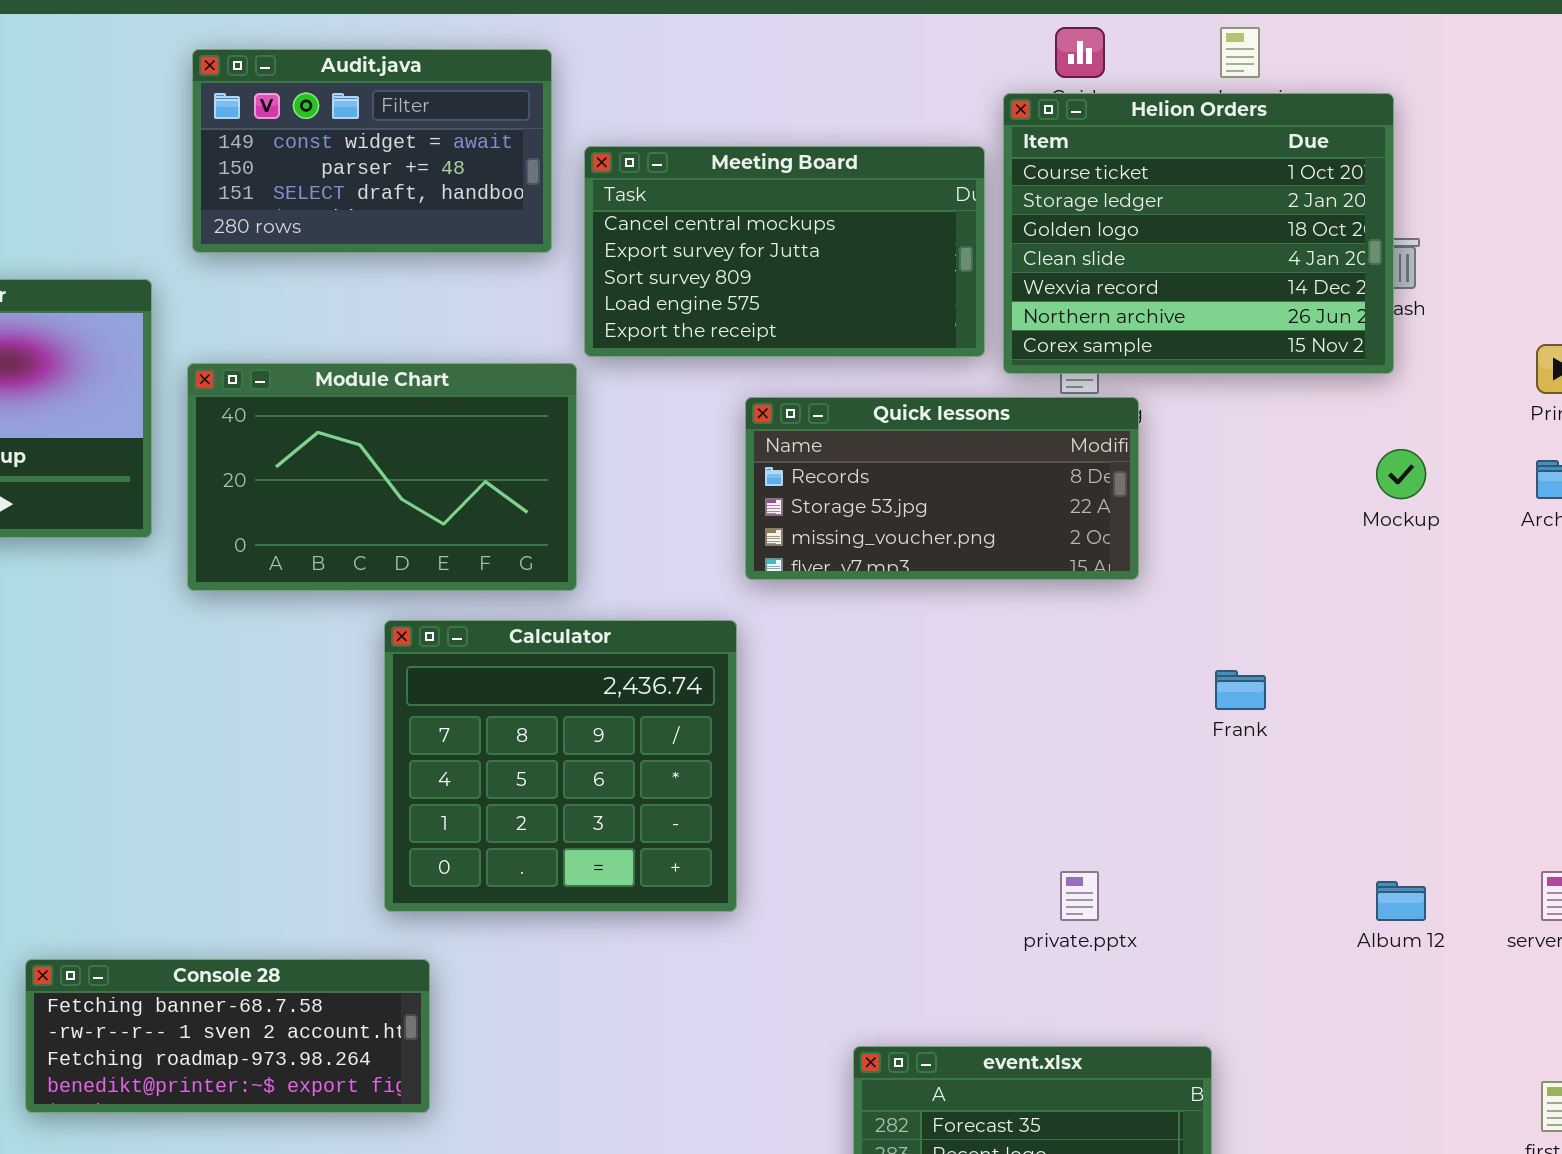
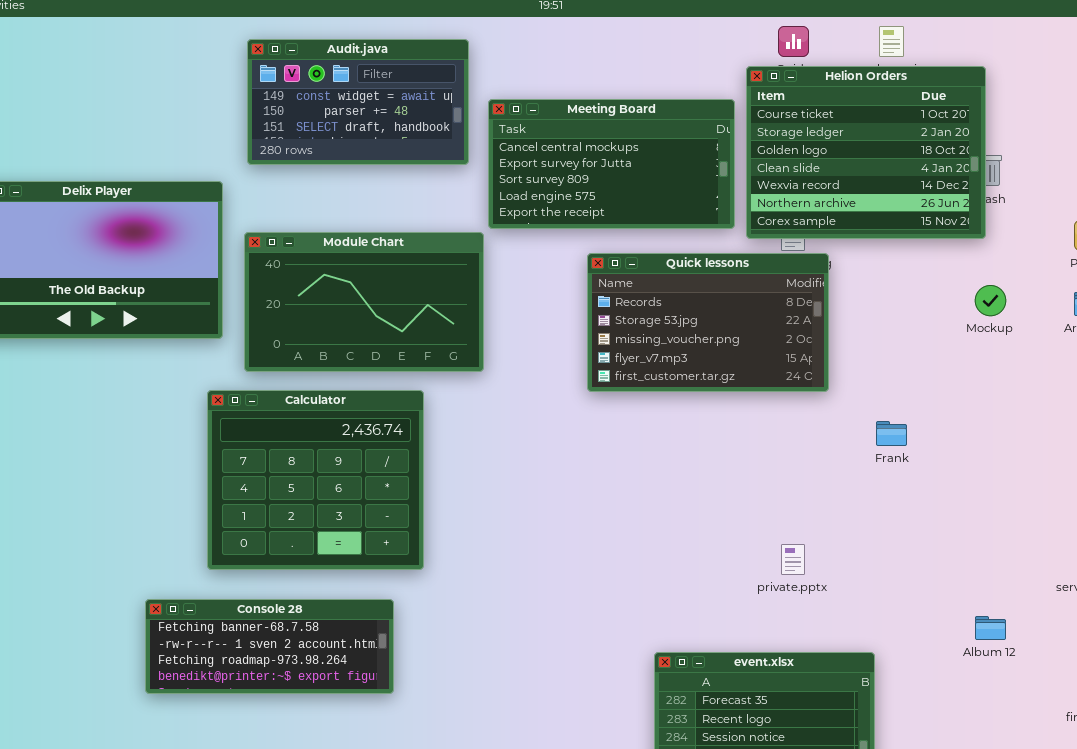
Quick lessons: [745,397,1139,580] -> [587,253,829,392], resized
Calculator: [384,620,737,912] -> [207,390,424,570], moved
Album 12: [1376,881,1426,921] -> [975,616,1006,640], moved

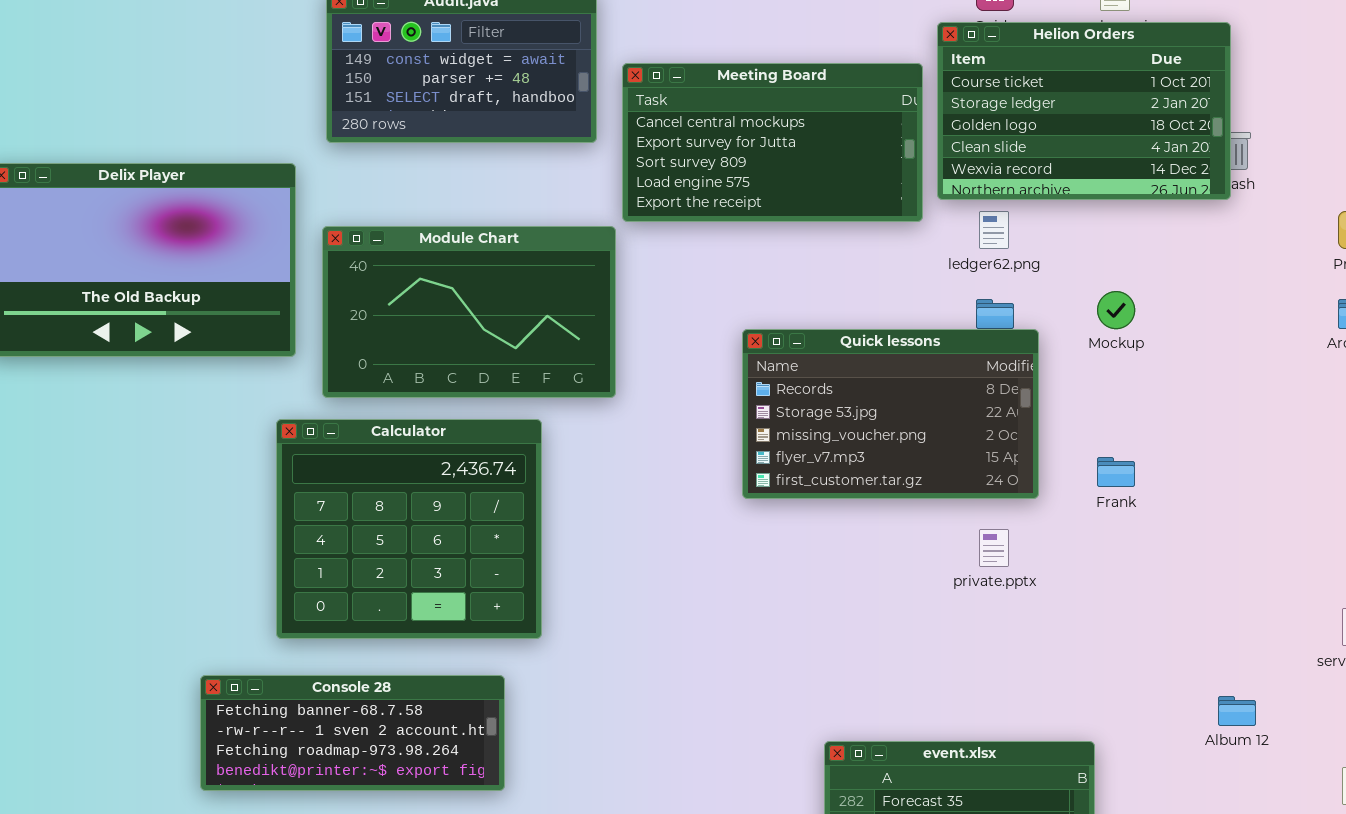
Helion Orders: [746,66,986,239] -> [937,22,1231,200], resized
Quick lessons: [587,253,829,392] -> [742,329,1039,499], moved
Mockup: [975,285,1006,316] -> [1097,291,1135,329], moved
private.pptx: [781,544,805,575] -> [979,529,1009,567], moved

